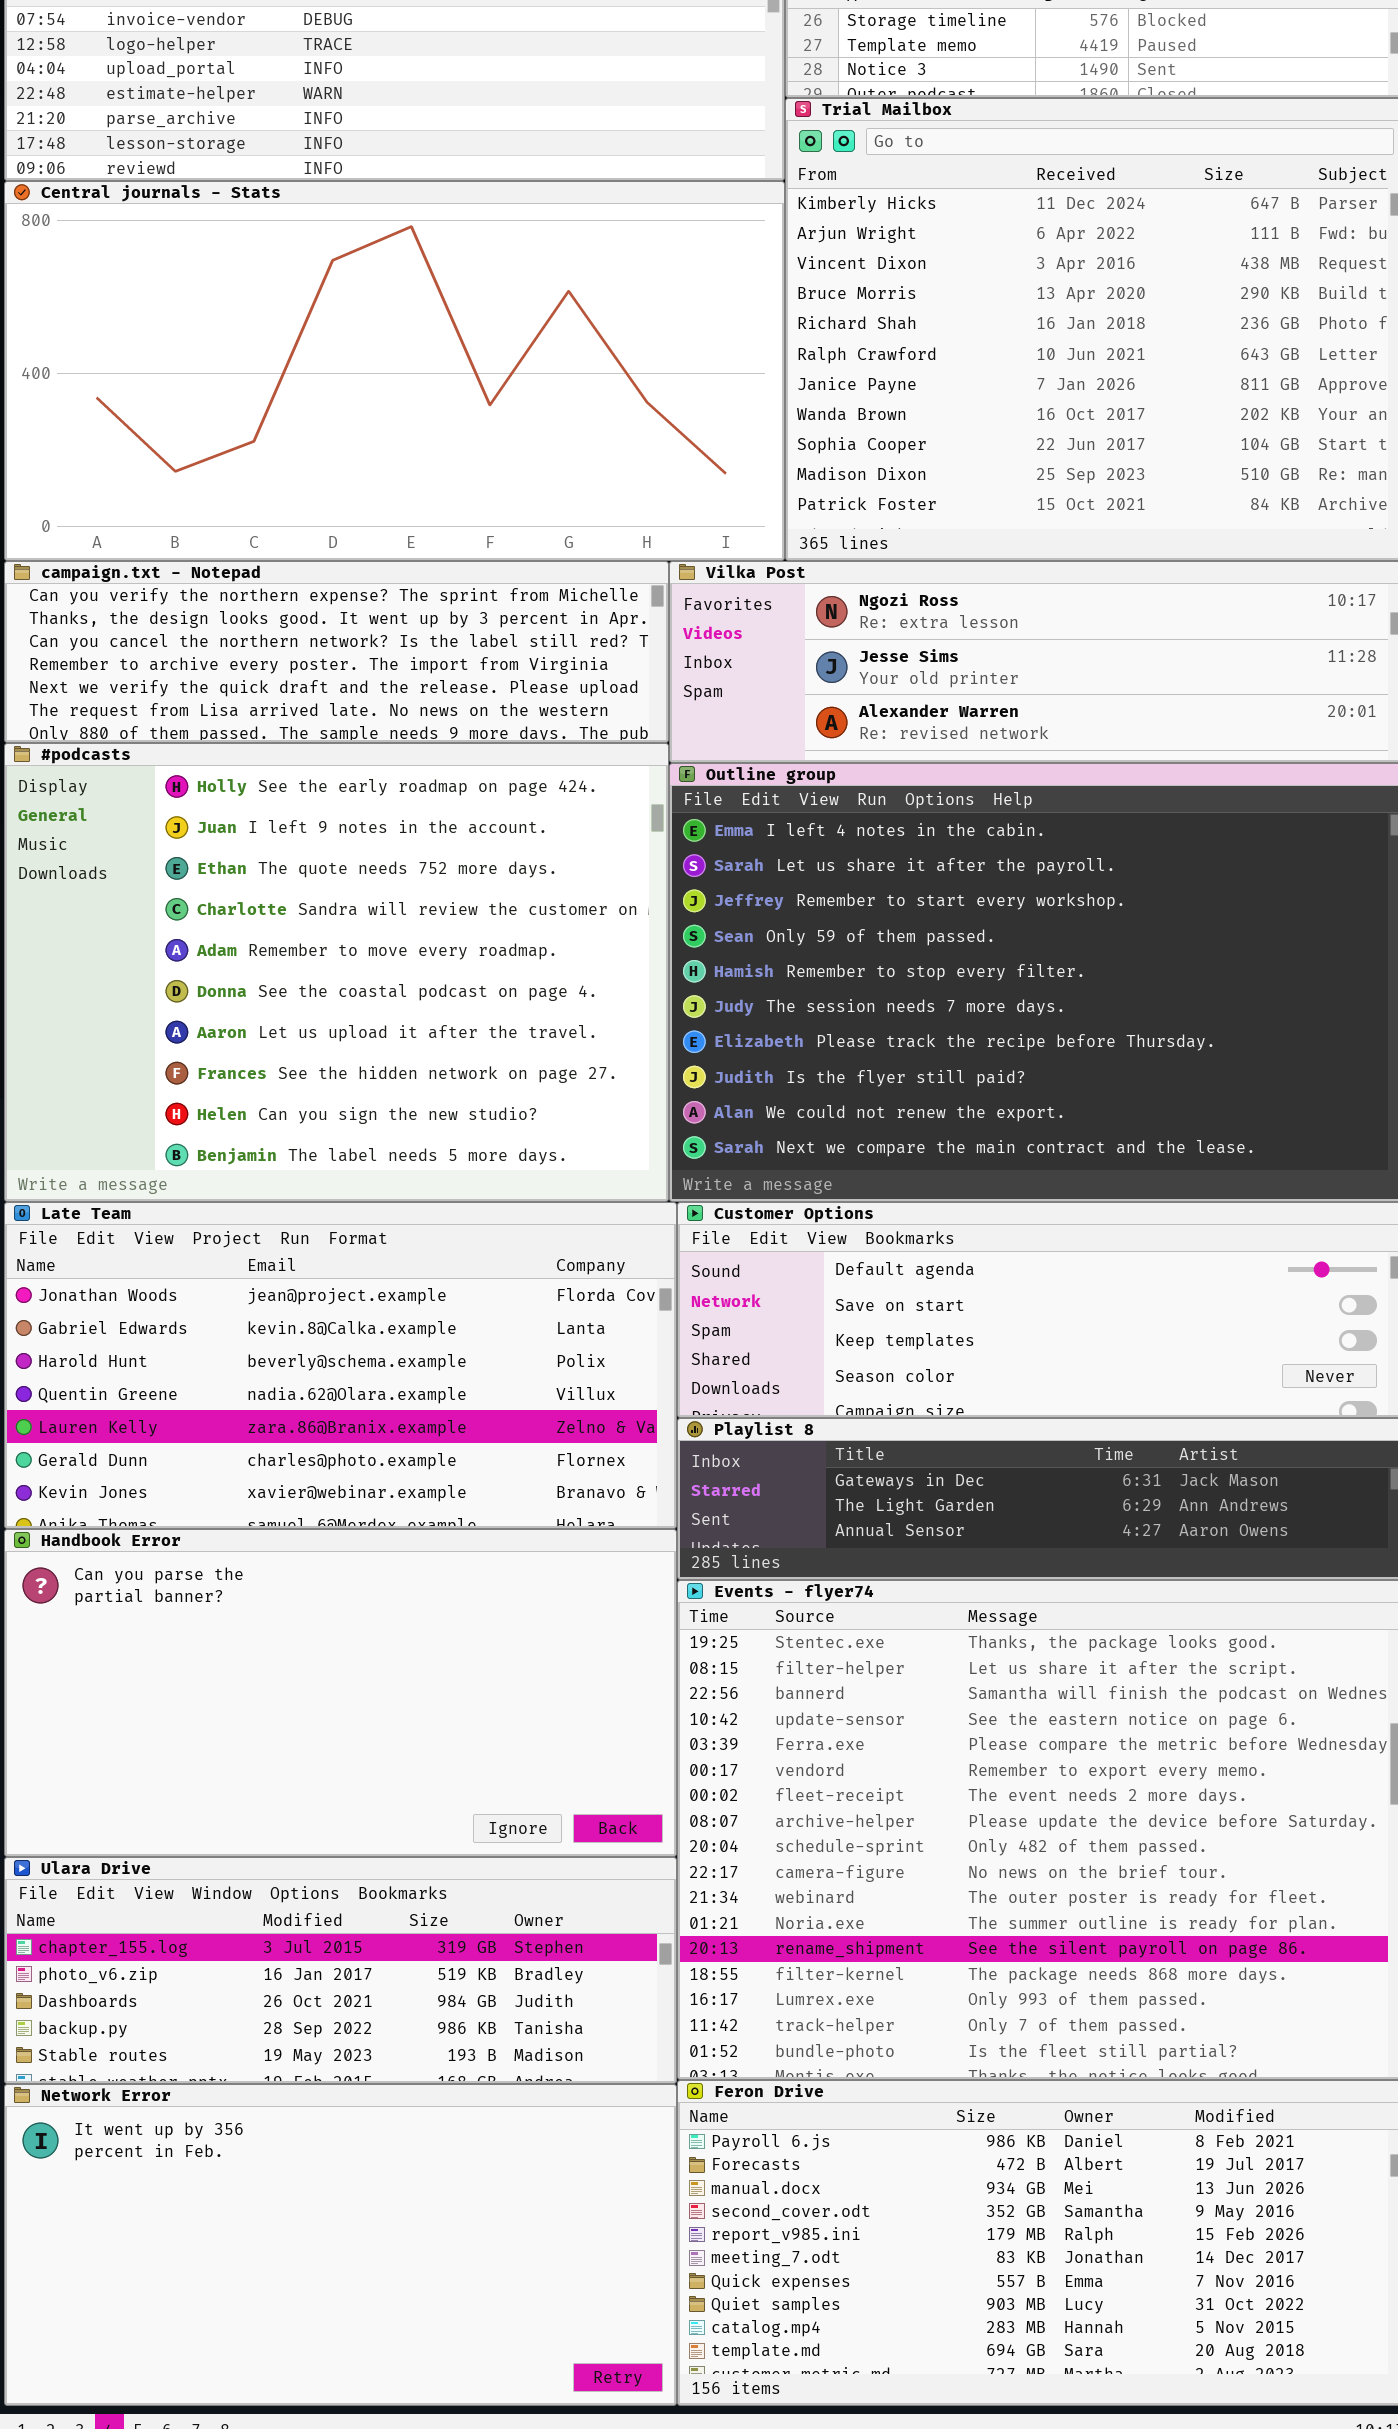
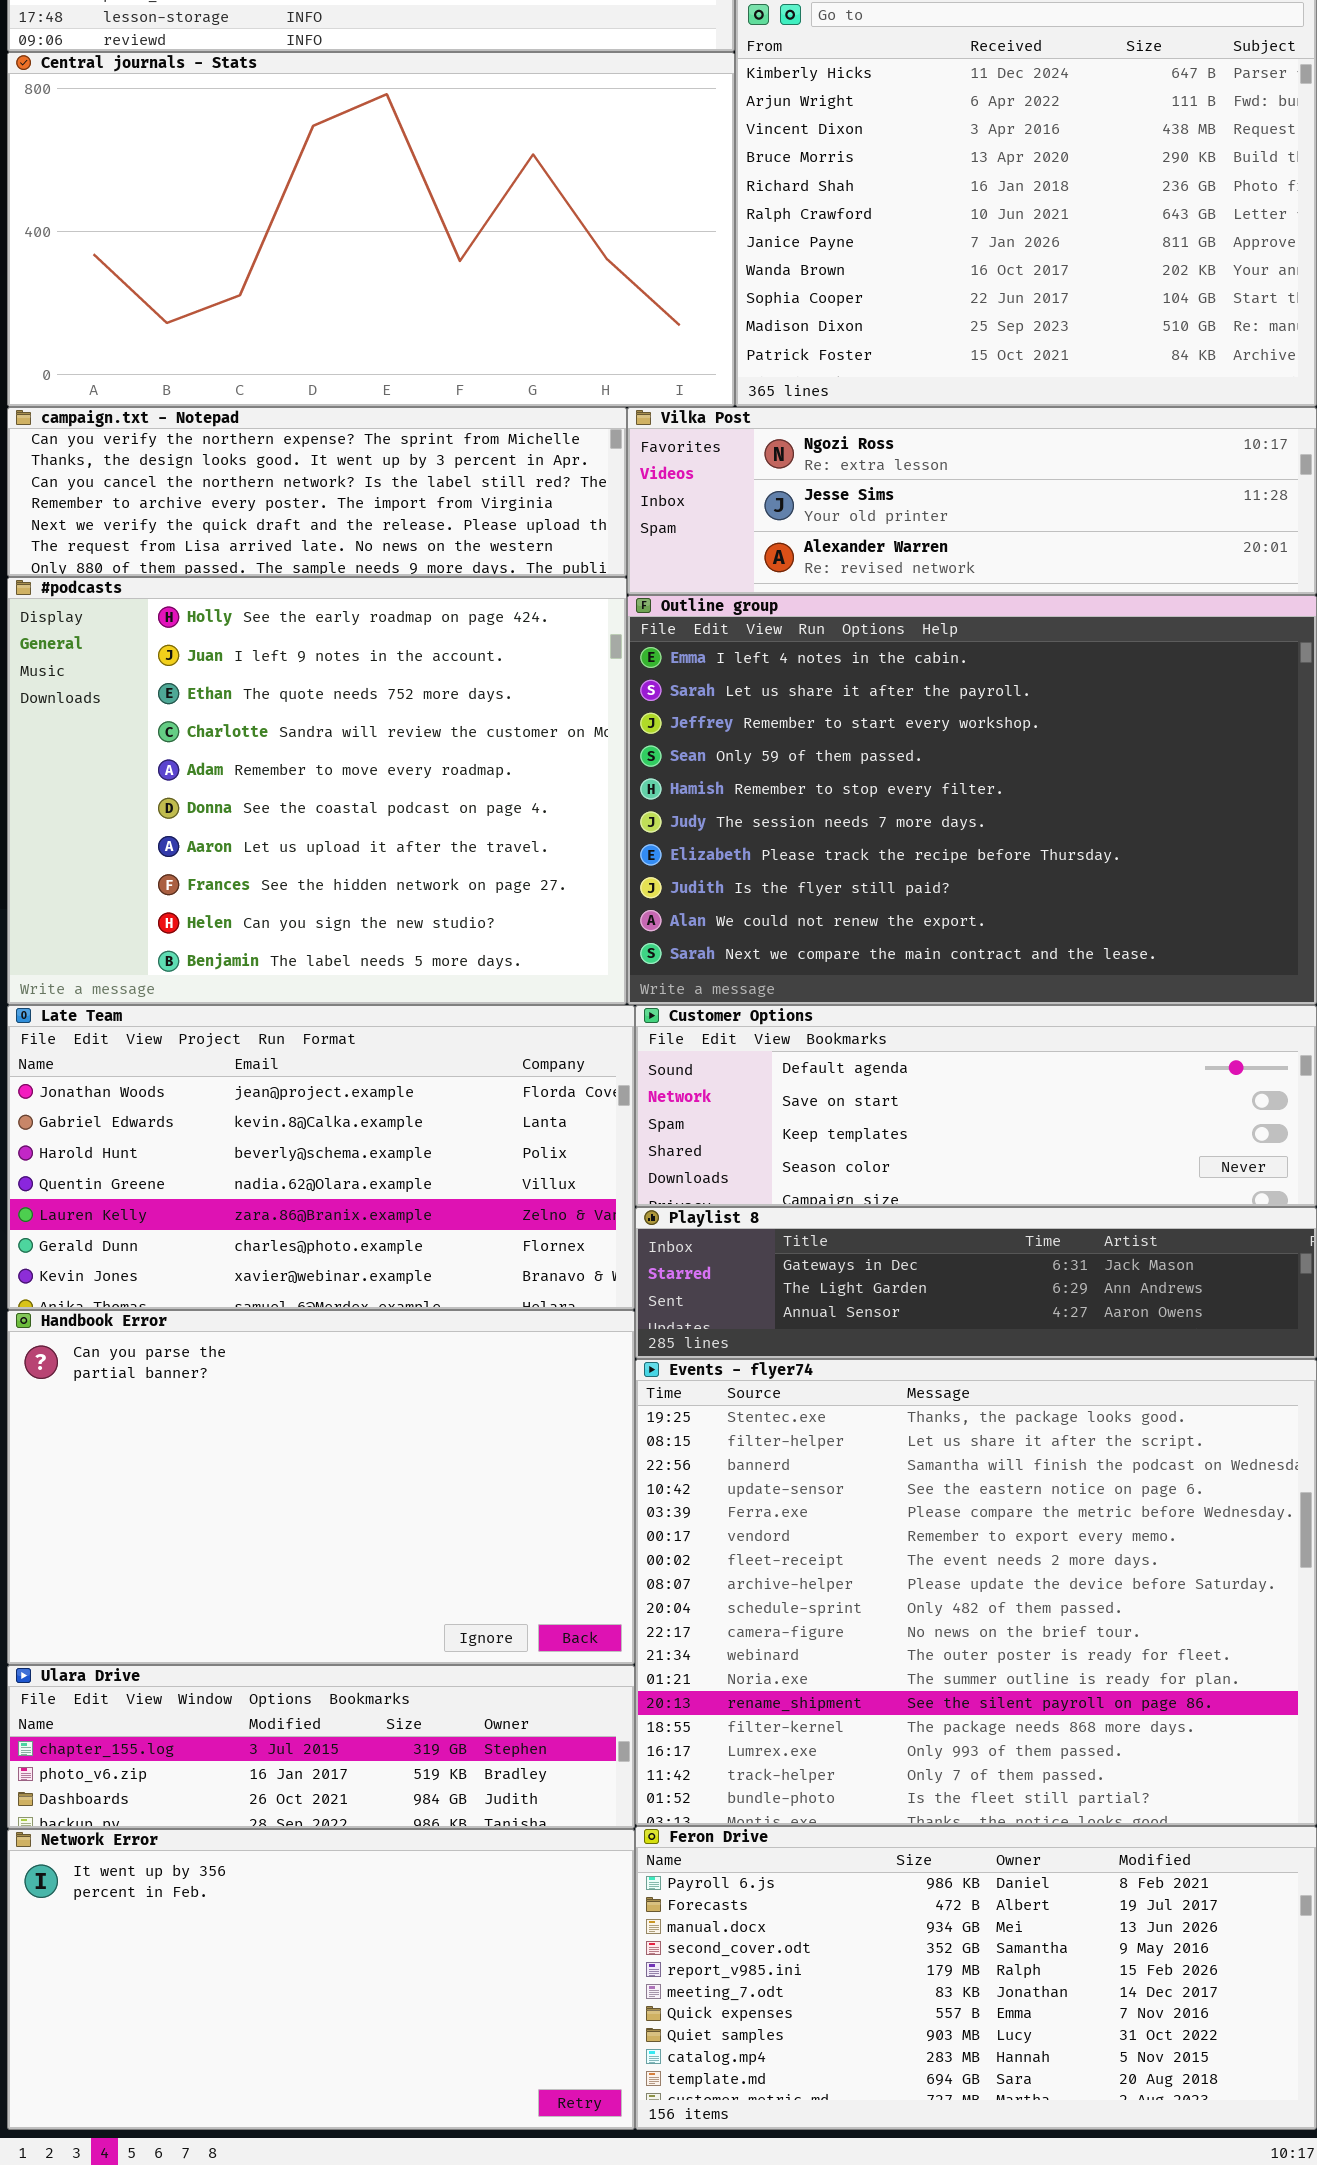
Handbook Error: [4,1529,677,1857] -> [7,1310,635,1665], resized
Ulara Drive: [4,1857,677,2084] -> [7,1665,635,1829], resized

